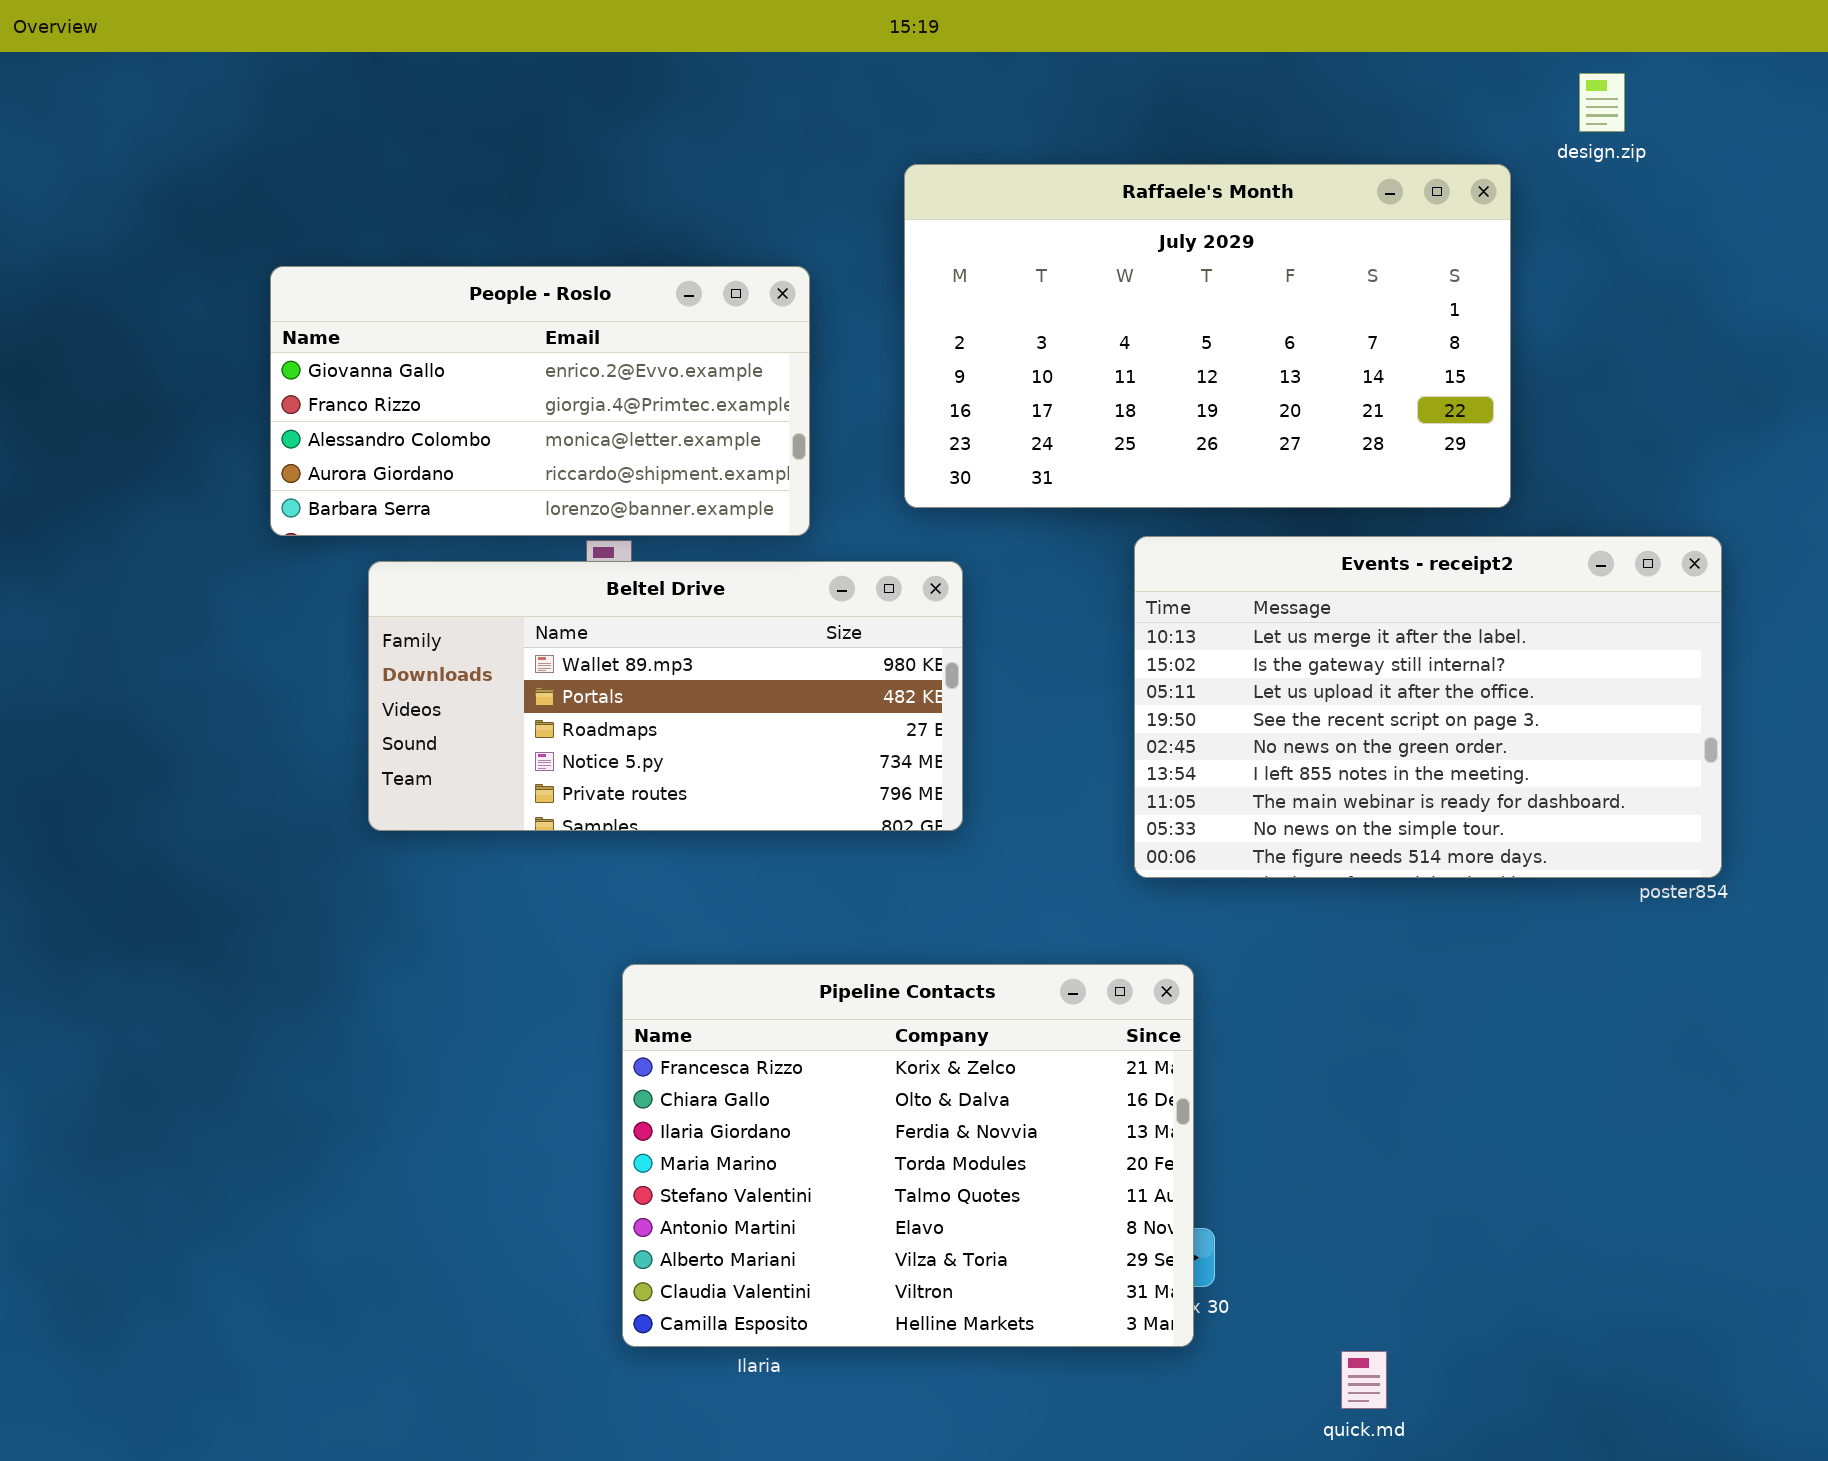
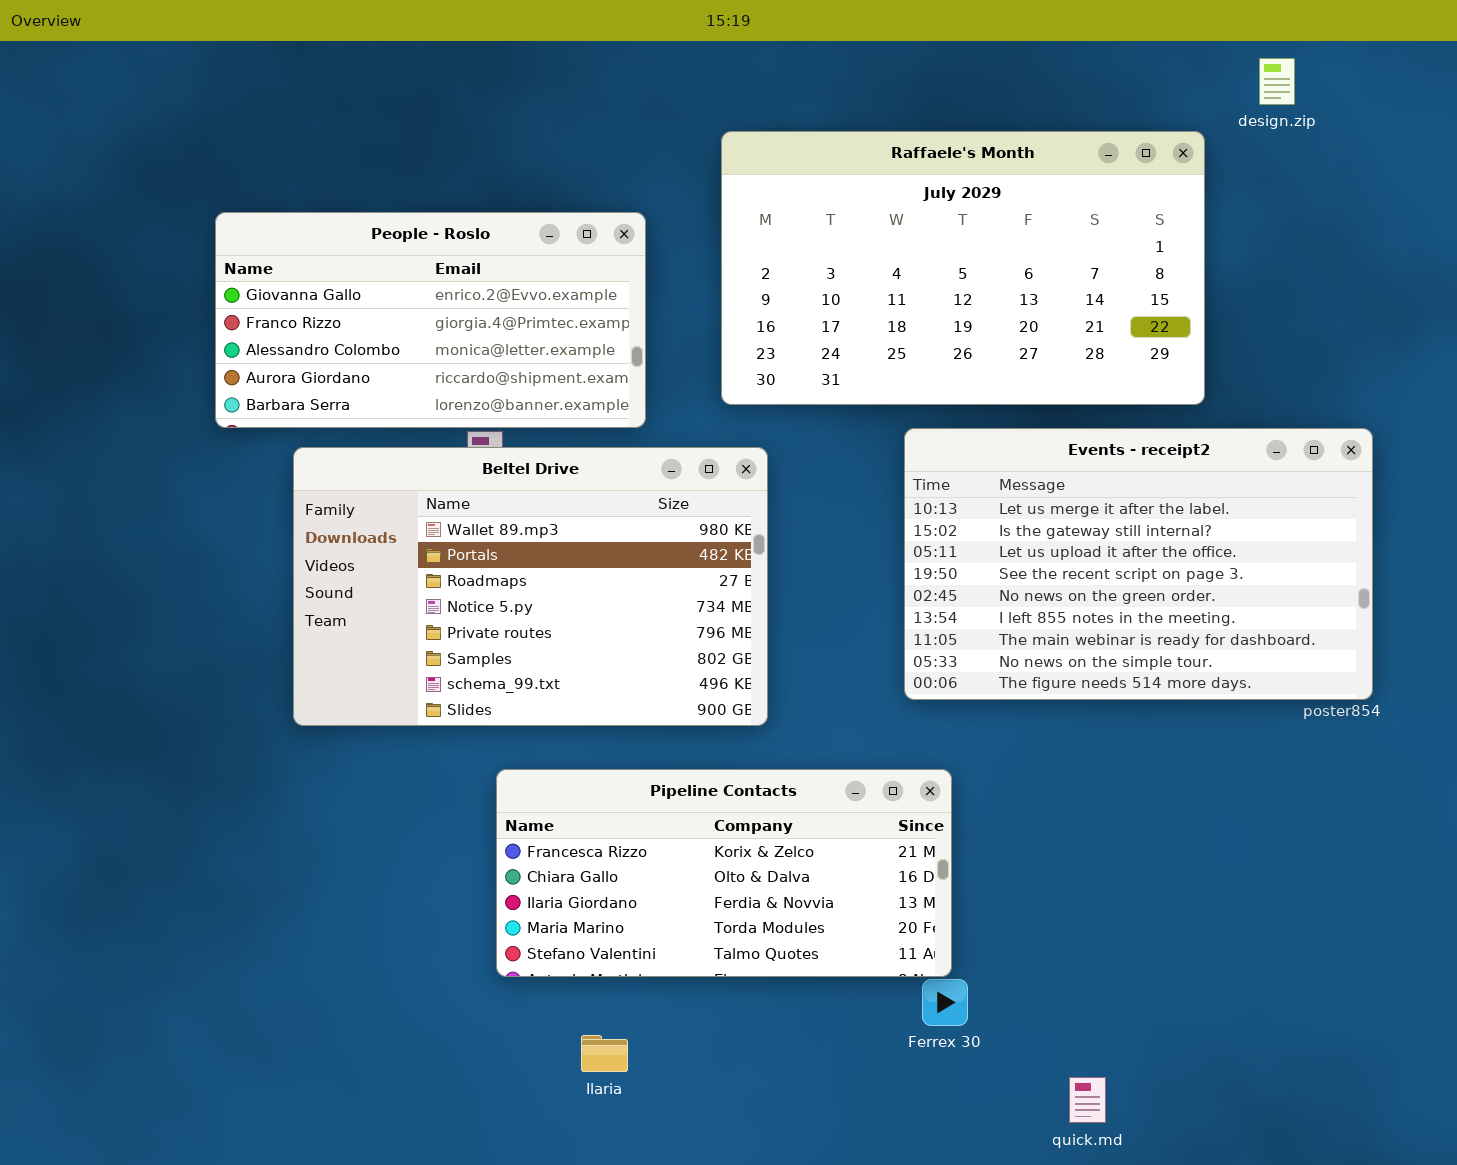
Beltel Drive: [368,561,963,831] -> [293,447,768,726], resized
Pipeline Contacts: [622,964,1194,1347] -> [496,769,952,977], resized

